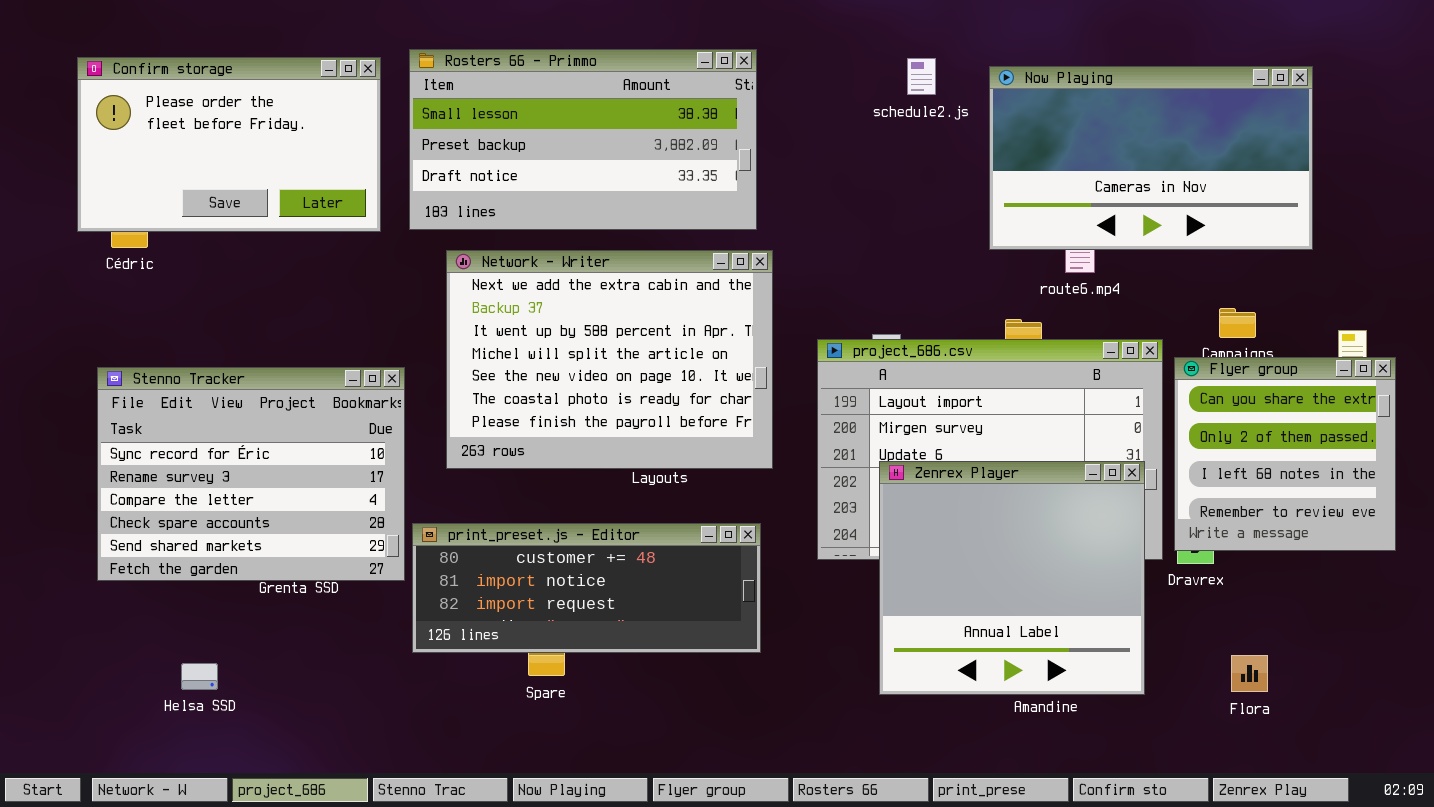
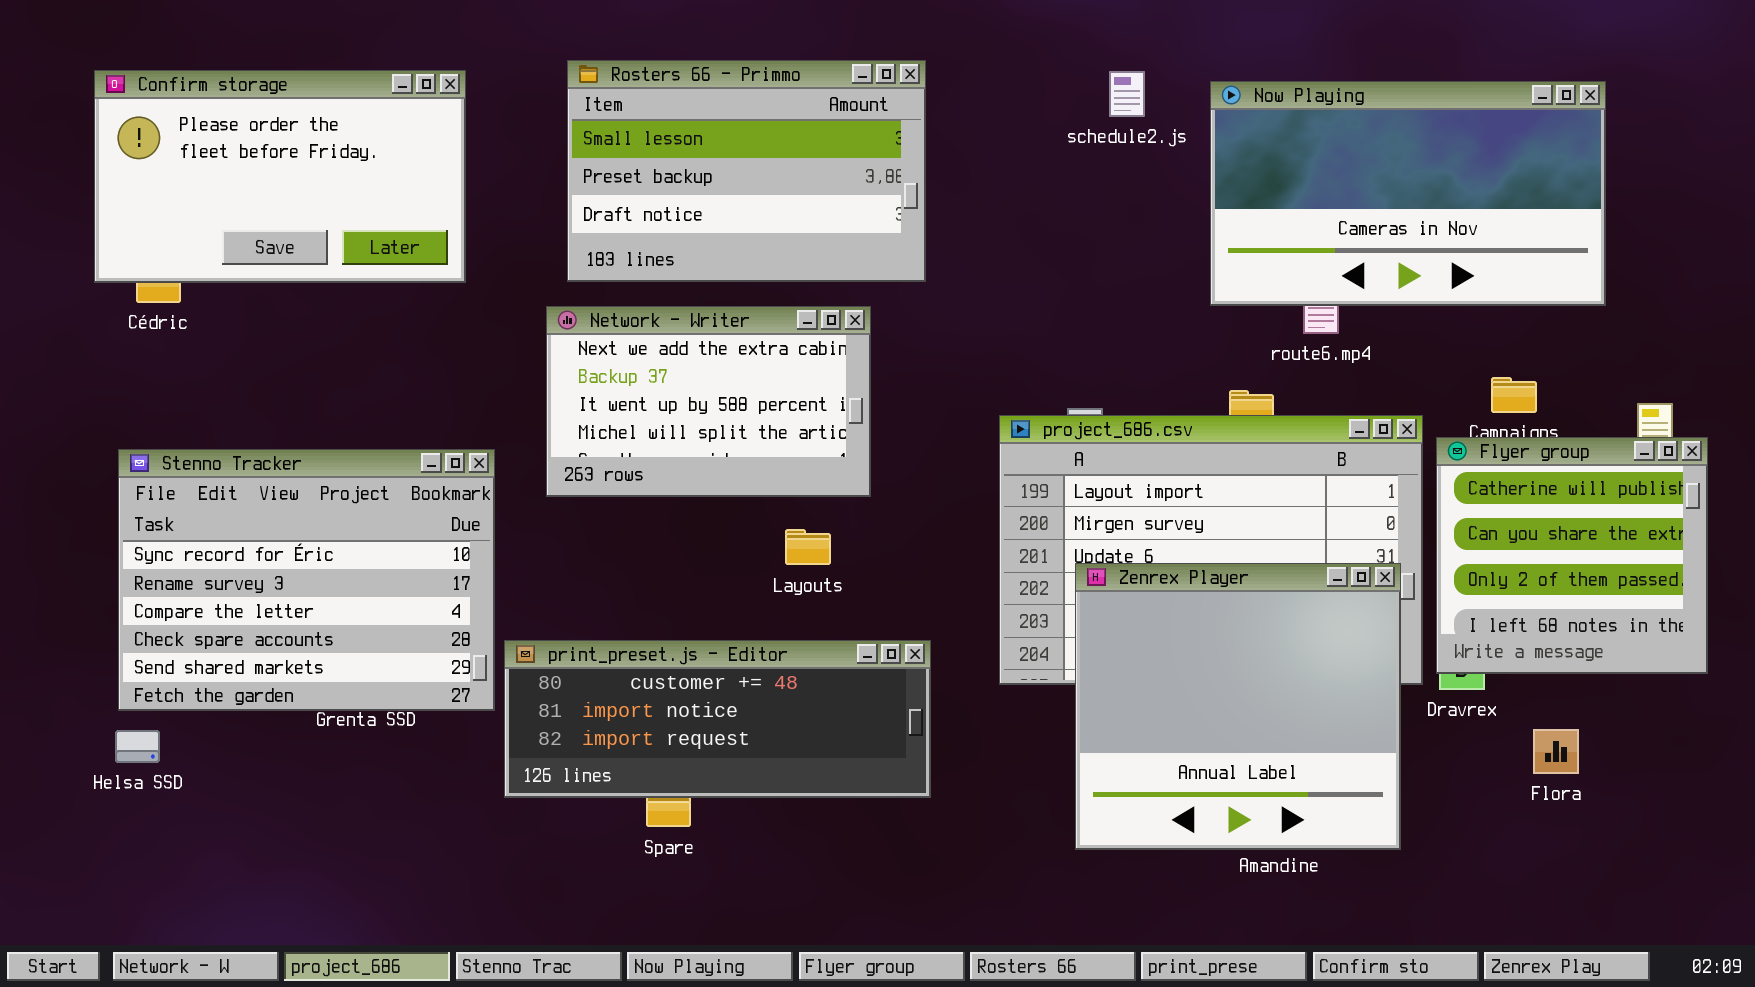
Rosters 66 - Primmo: [409,49,757,230] -> [567,60,926,282], resized
Network - Writer: [446,250,773,469] -> [546,306,871,497], resized
Flyer group: [1174,357,1396,551] -> [1436,437,1708,674], scrolled up 1 row
Flora: [1231,655,1268,692] -> [1533,729,1579,774], moved
Helsa SSD: [181,663,218,690] -> [115,730,160,763], moved

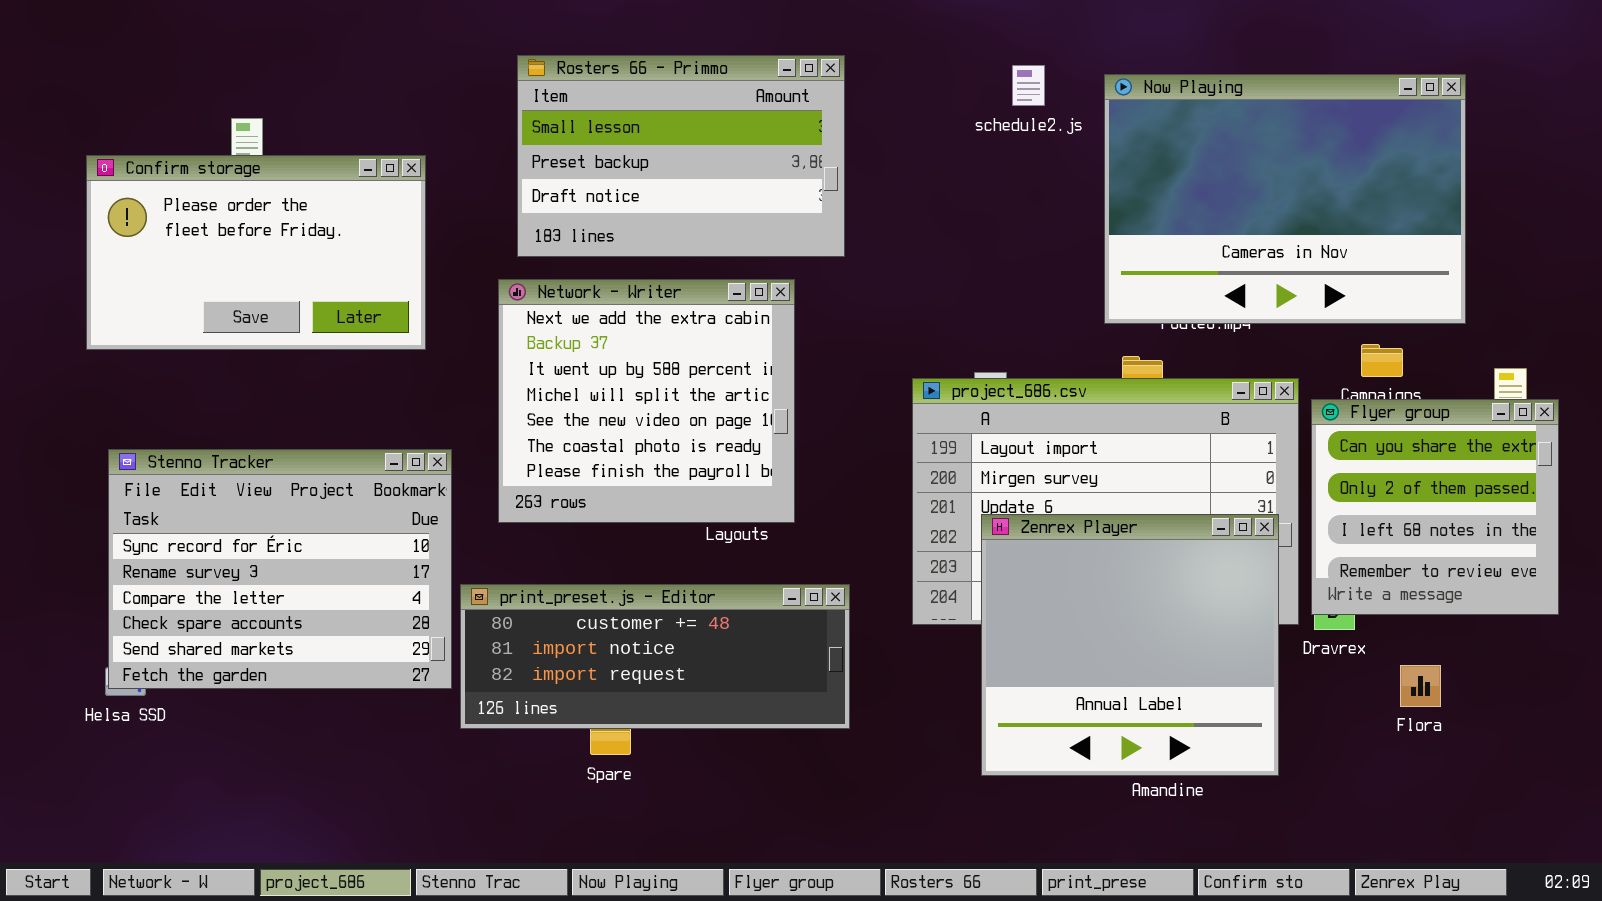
Confirm storage: [94,70,466,283] -> [86,155,426,350], moved
Now Playing: [1210,81,1606,306] -> [1104,74,1466,324], resized
Network - Writer: [546,306,871,497] -> [498,279,795,523], resized
Flyer group: [1436,437,1708,674] -> [1311,399,1559,615], scrolled down 1 row
Stenno Tracker: [118,449,495,711] -> [108,449,452,689], moved

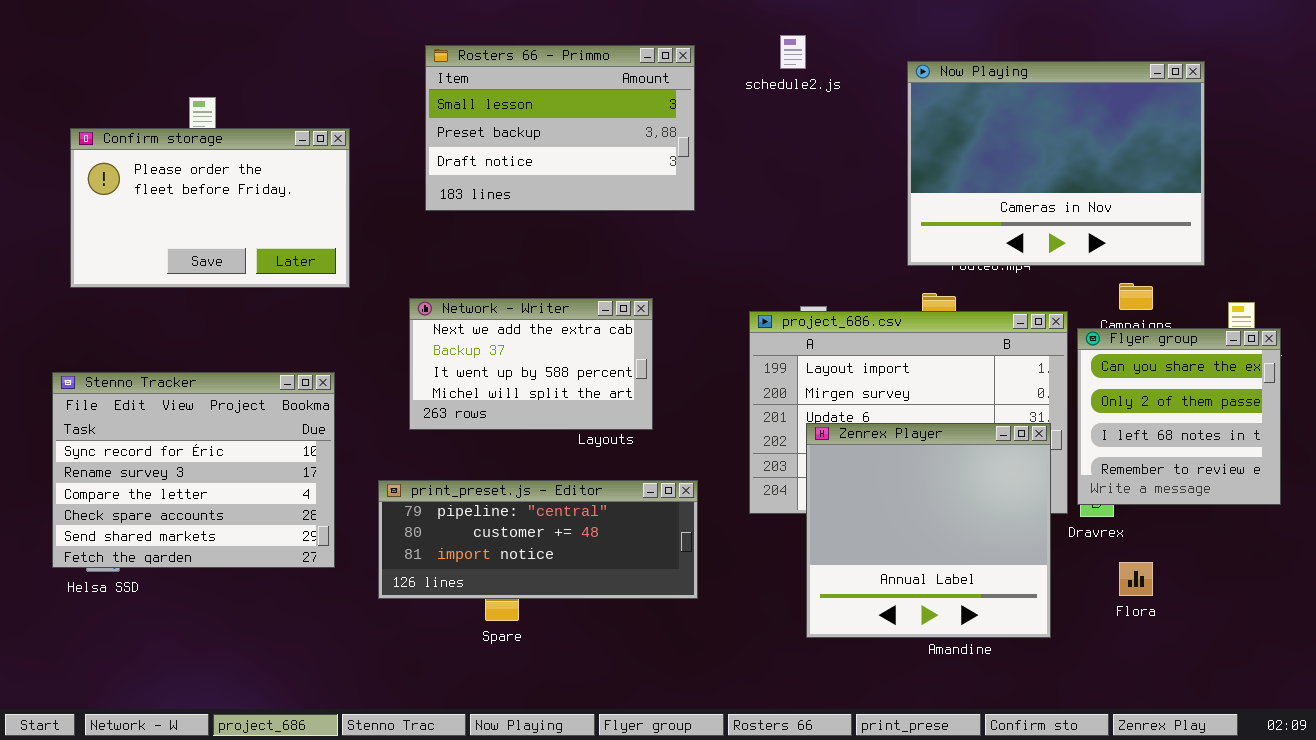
schedule2.js: [1012,65,1045,106] -> [780,35,806,69], moved
Network - Writer: [498,279,795,523] -> [409,298,653,430], resized
Stenno Tracker: [108,449,452,689] -> [52,372,335,568], moved
print_preset.js - Editor: [460,584,850,729] -> [378,480,698,599], scrolled up 1 row
Flora: [1400,665,1441,707] -> [1119,562,1153,596], moved

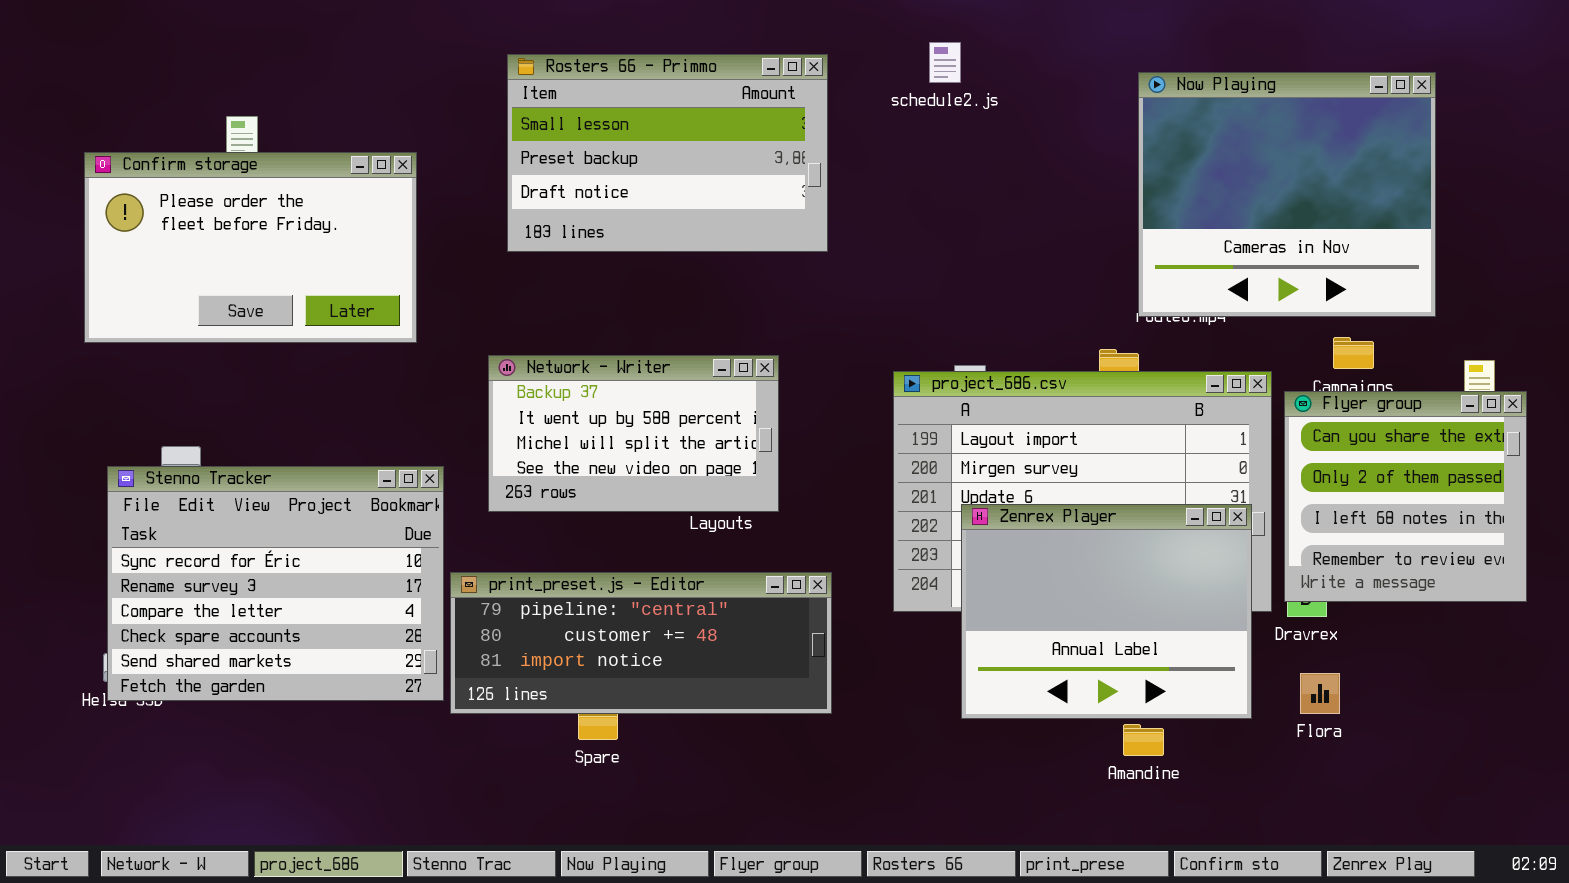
Now Playing: [907,61,1205,266] -> [1138,72,1436,317], resized
Network - Writer: [409,298,653,430] -> [488,355,779,512], scrolled down 1 row
Stenno Tracker: [52,372,335,568] -> [107,466,444,701], moved
Zenrex Player: [806,423,1051,638] -> [961,504,1252,719], resized
Flora: [1119,562,1153,596] -> [1300,673,1340,714], moved

